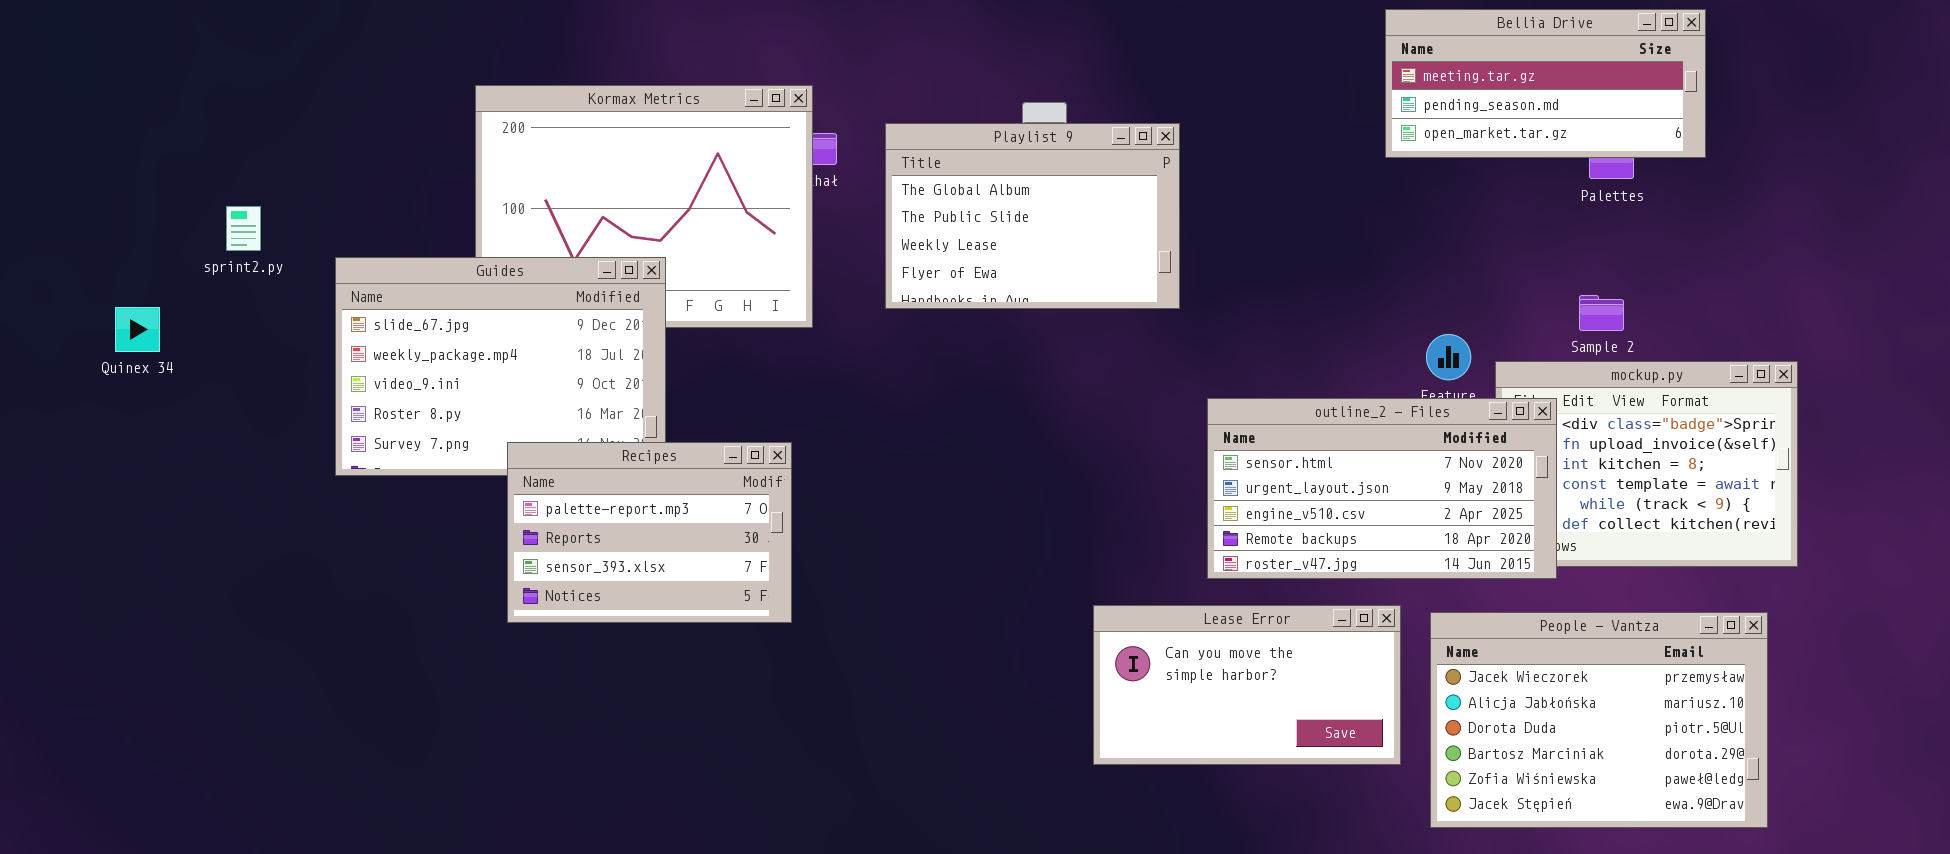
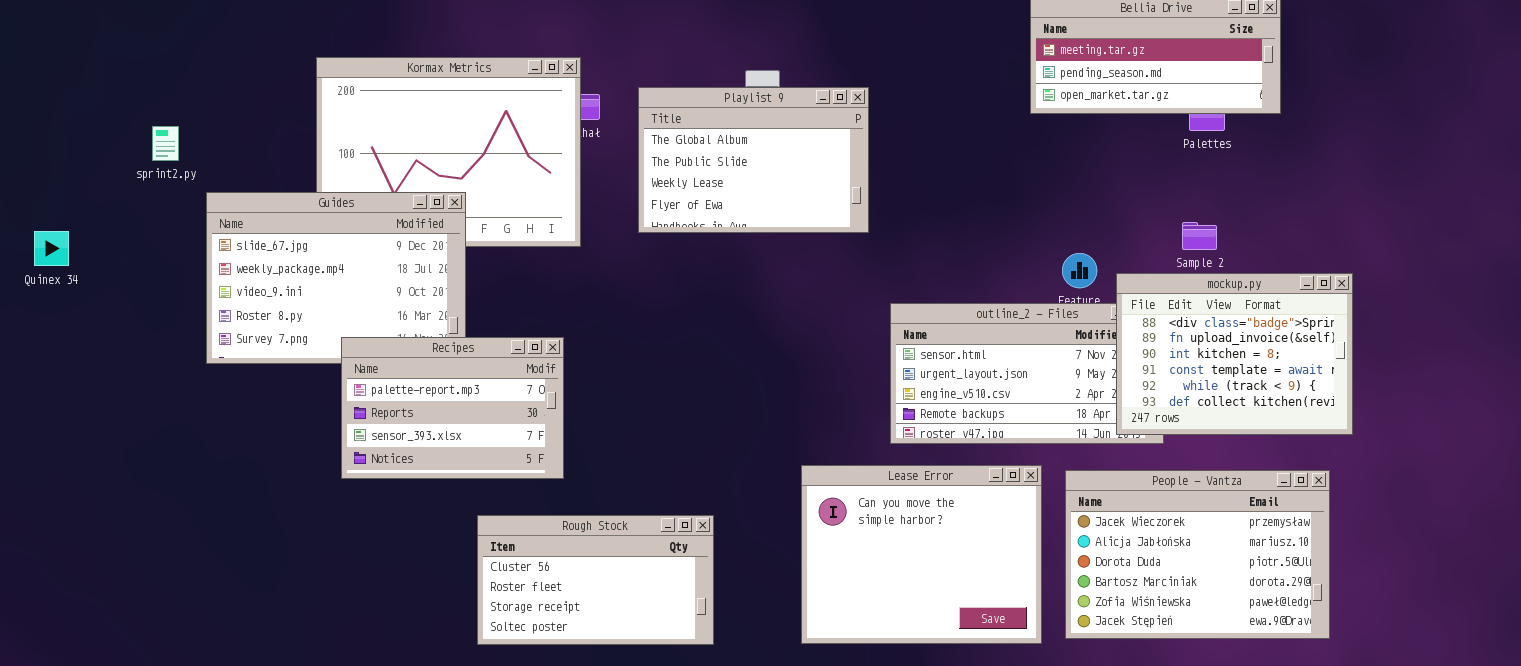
sprint2.py: [226,206,261,251] -> [152,126,179,161], moved
mockup.py: [1495,361,1798,567] -> [1116,273,1353,435], raised
Lease Error: [1093,605,1401,765] -> [801,465,1042,644], resized
Rough Stock: none -> [477,515,714,645], opened

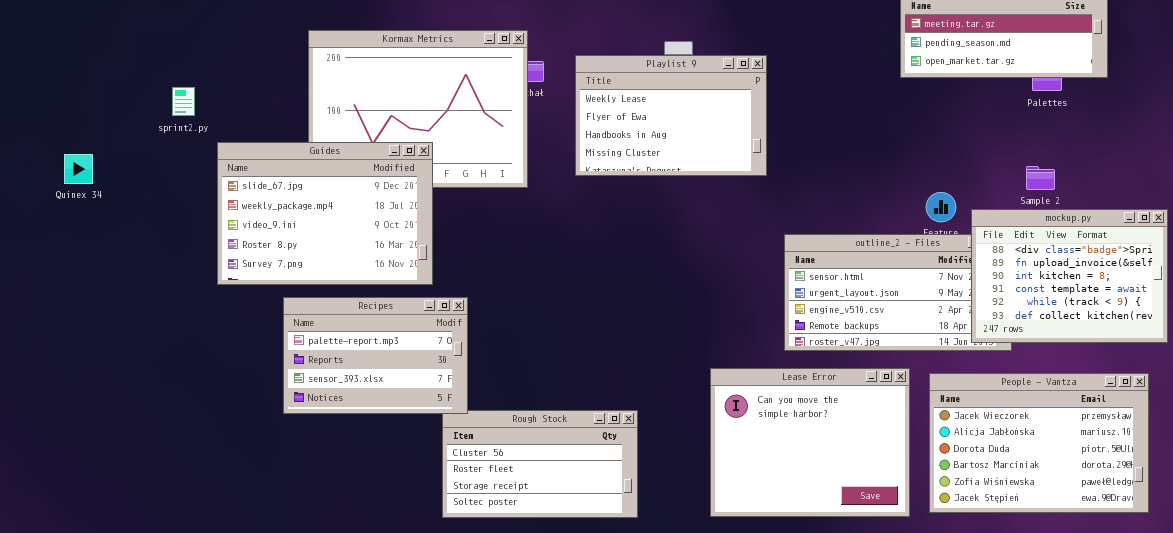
Playlist 9: [638,87,869,233] -> [575,55,767,176], scrolled down 2 rows
Quinex 34: [34,231,69,266] -> [64,154,93,184], moved
Recipes: [341,337,564,479] -> [283,297,468,414], moved

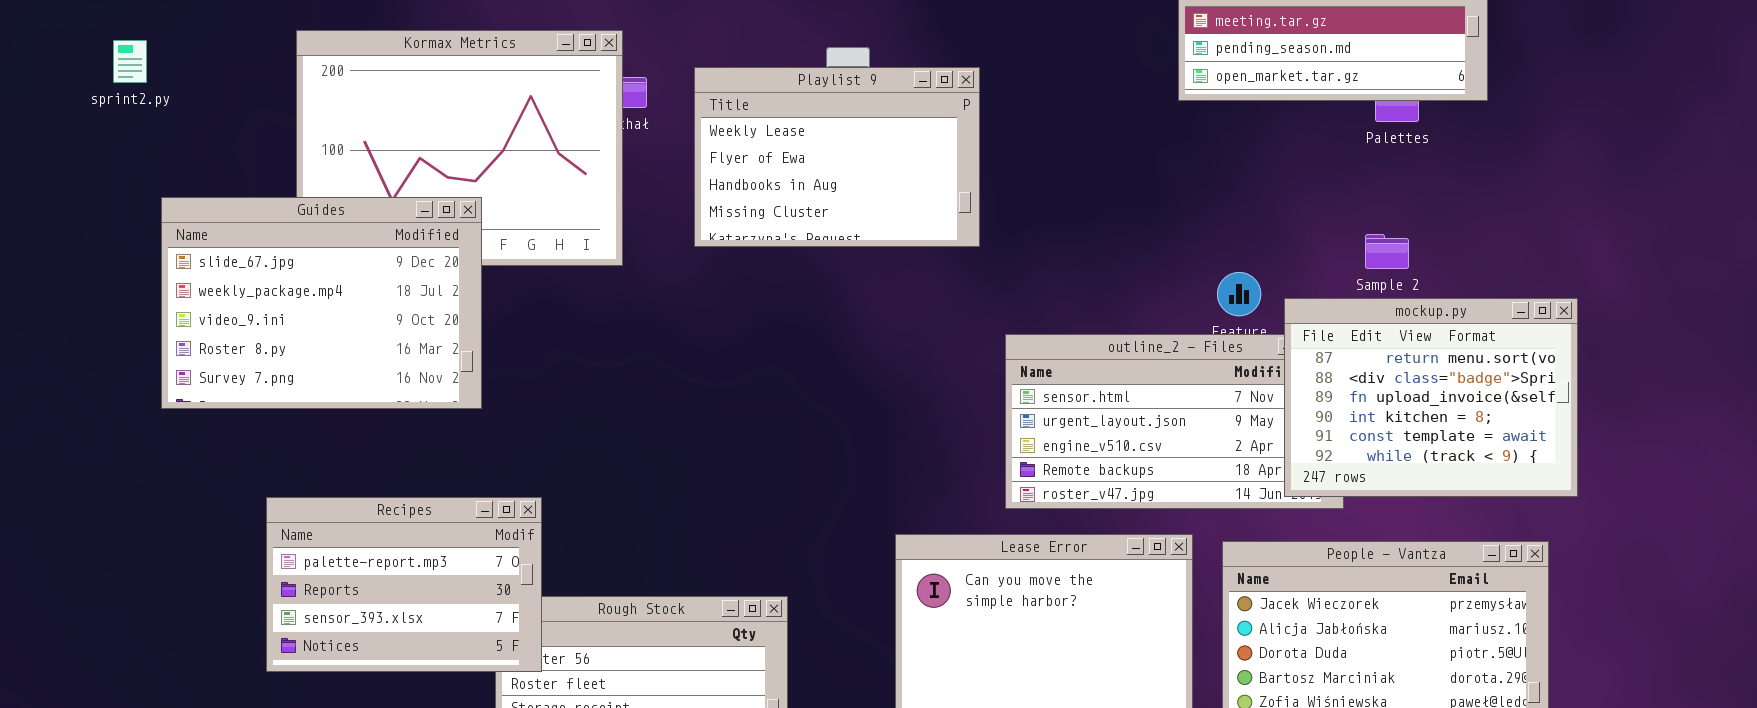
sprint2.py: [172,87,195,116] -> [113,40,147,83], moved
mockup.py: [971,209,1168,343] -> [1284,298,1578,497], scrolled up 1 row
Recipes: [283,297,468,414] -> [266,497,542,672], moved

